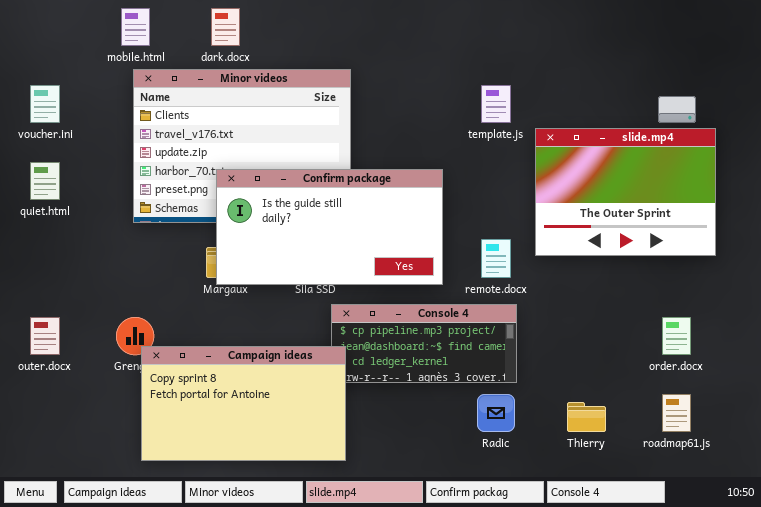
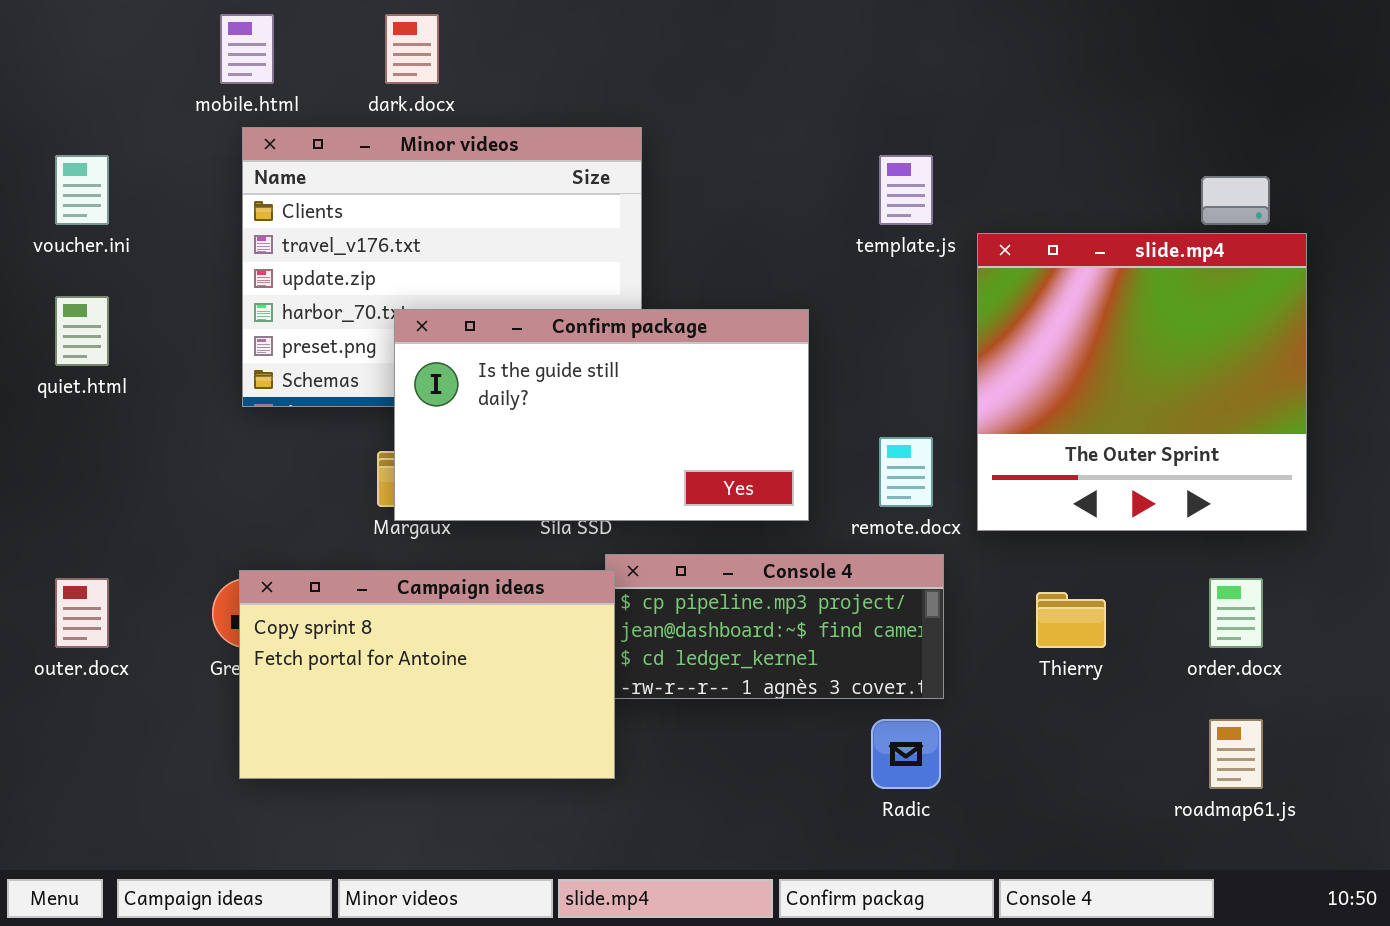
slide.mp4: [535,128,716,256] -> [977,233,1307,531], resized
Campaign ideas: [141,346,346,461] -> [239,570,615,779], moved
Thierry: [567,402,606,432] -> [1036,592,1106,648], moved

